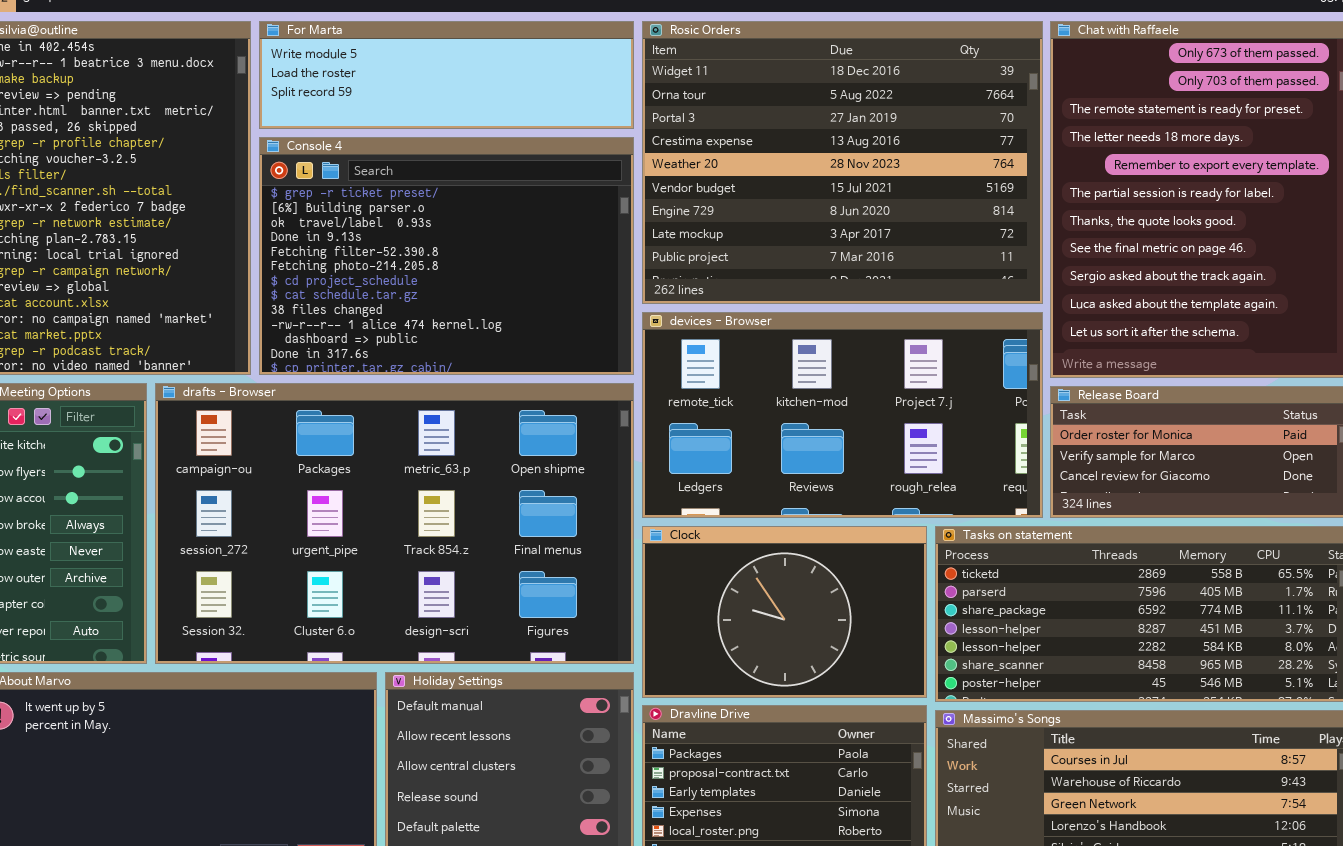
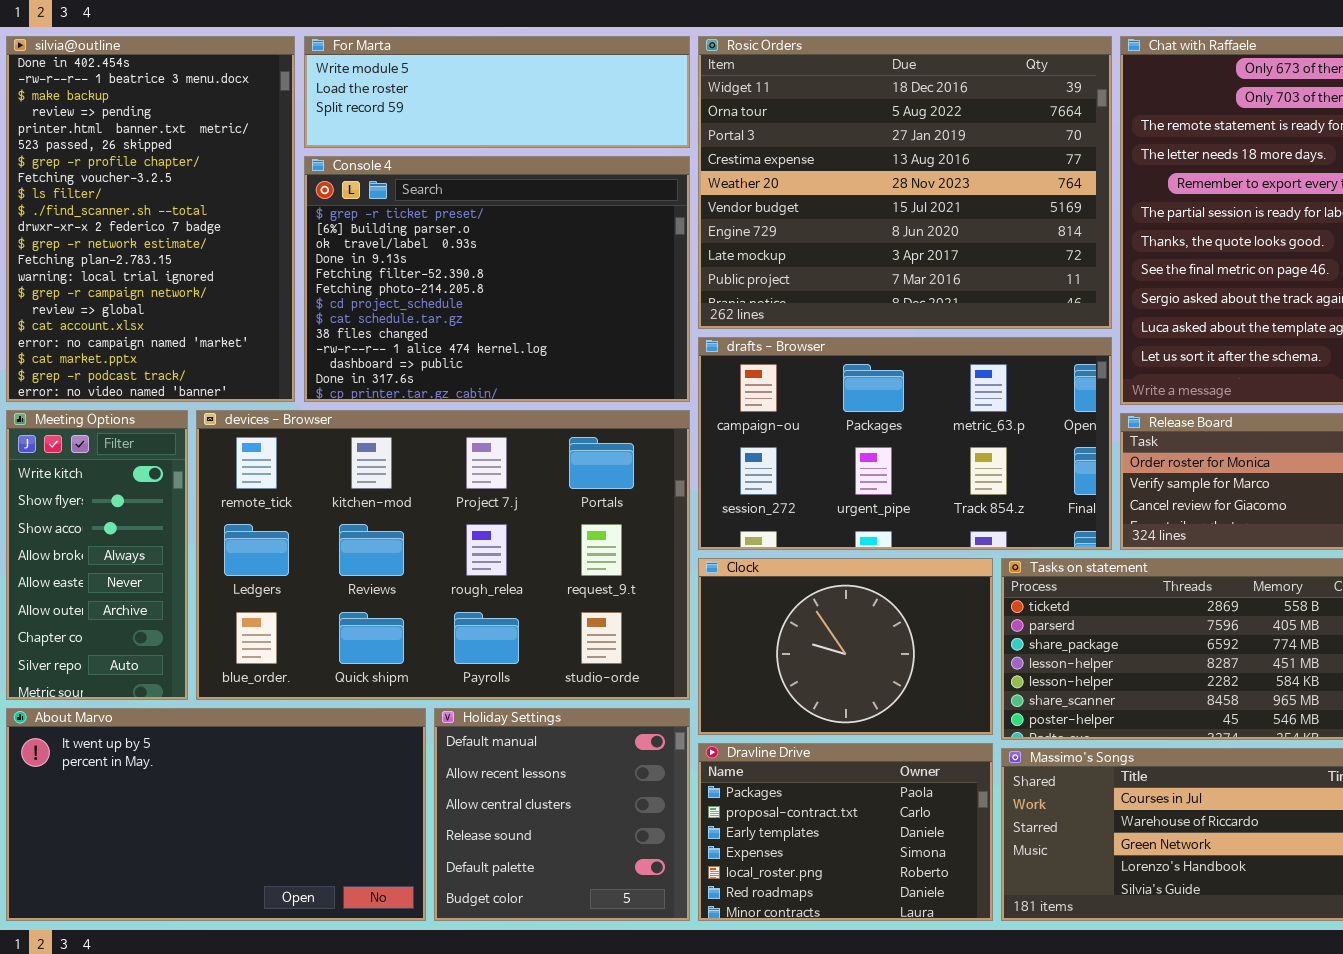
devices - Browser: [642,312,1043,518] -> [196,410,690,700], moved, resized
drafts - Browser: [155,383,634,664] -> [698,337,1112,550], moved, resized

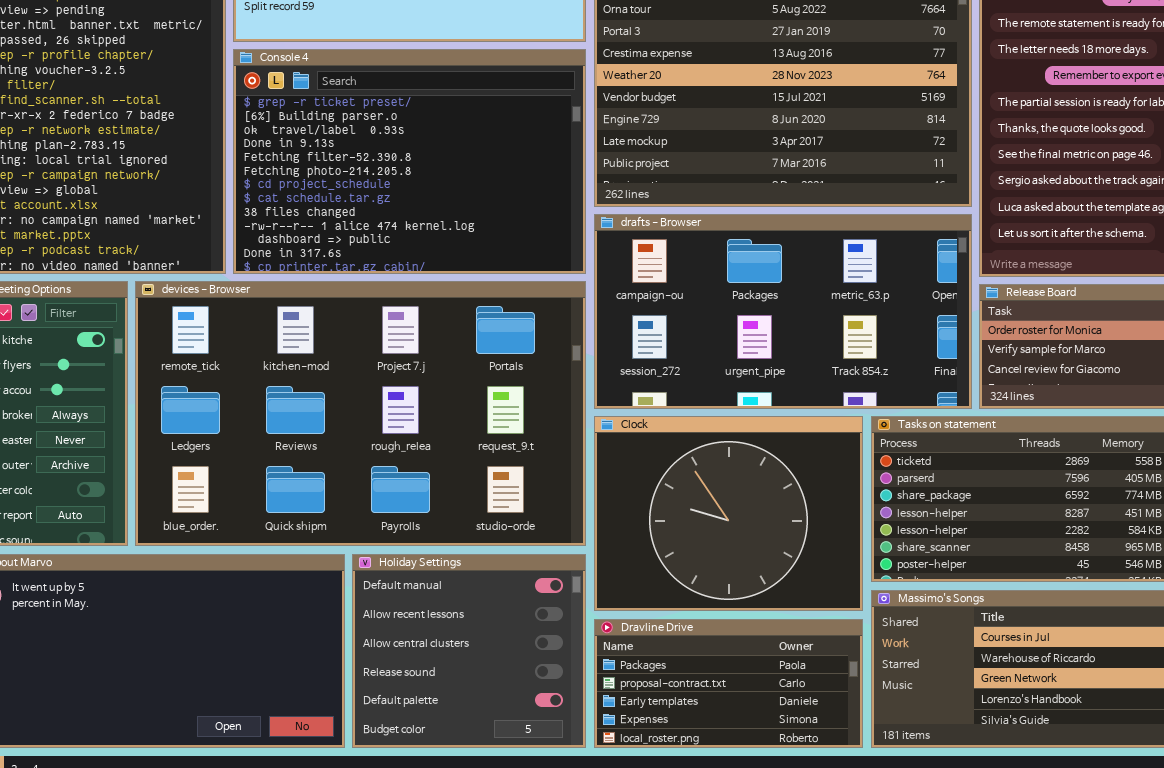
Clock: [698,558,993,735] -> [594,416,863,611], resized
Dravline Drive: [698,743,993,921] -> [594,619,863,748], resized

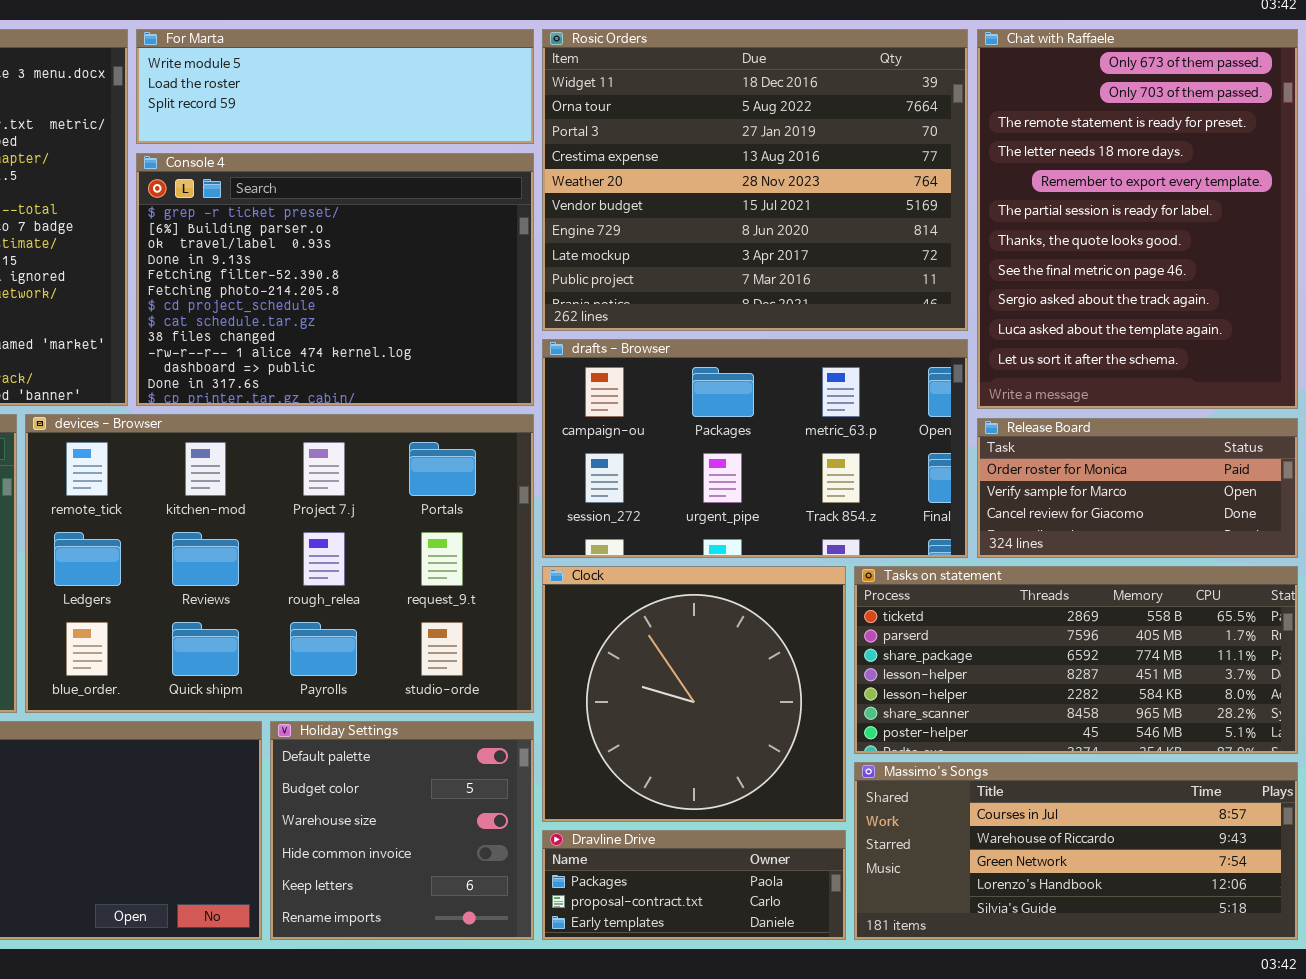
Clock: [594,416,863,611] -> [542,566,846,822], resized
Holiday Settings: [352,554,586,748] -> [270,721,534,940], scrolled down 4 rows
Dravline Drive: [594,619,863,748] -> [542,830,846,940], resized

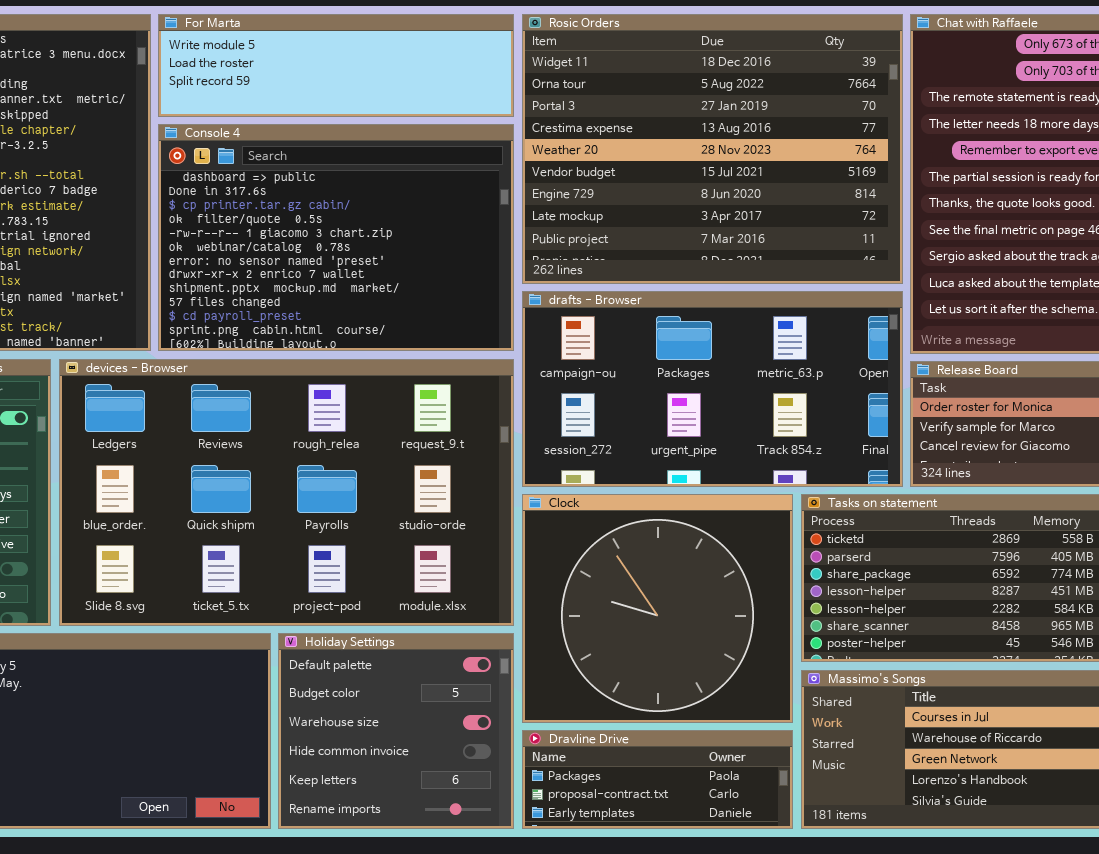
Console 4: [136,153,534,406] -> [158,124,514,351], scrolled down 10 rows
devices - Browser: [25,414,534,713] -> [59,359,514,626], scrolled down 1 row

